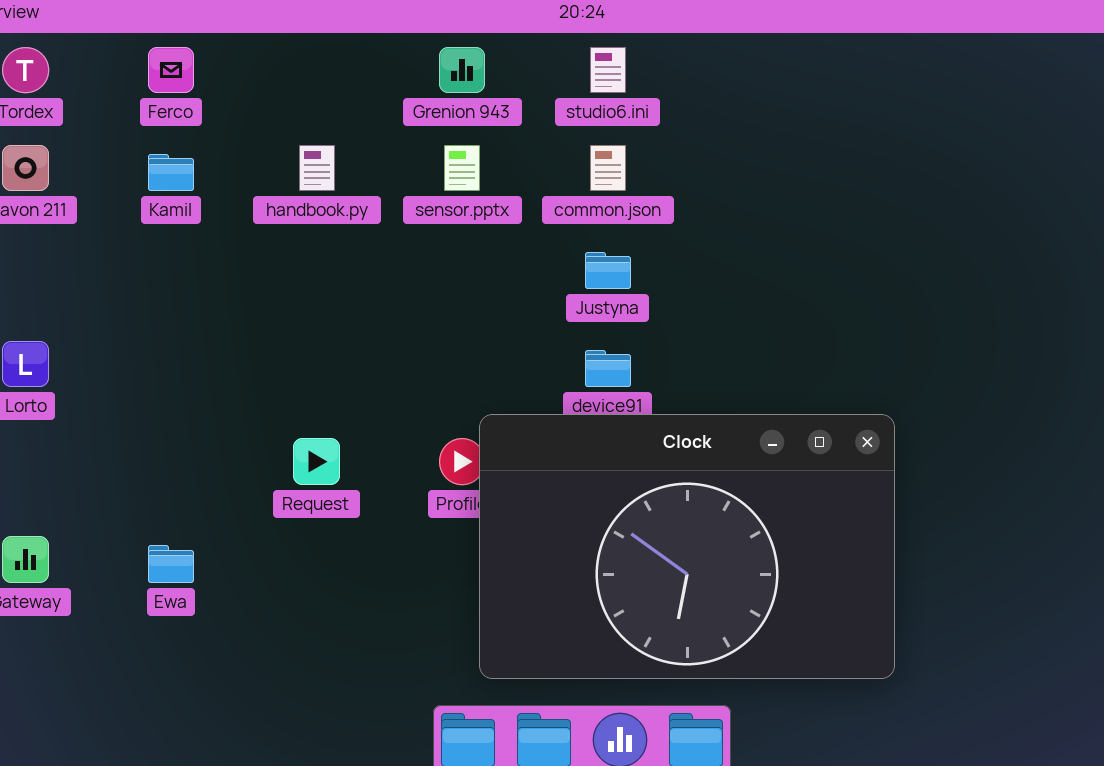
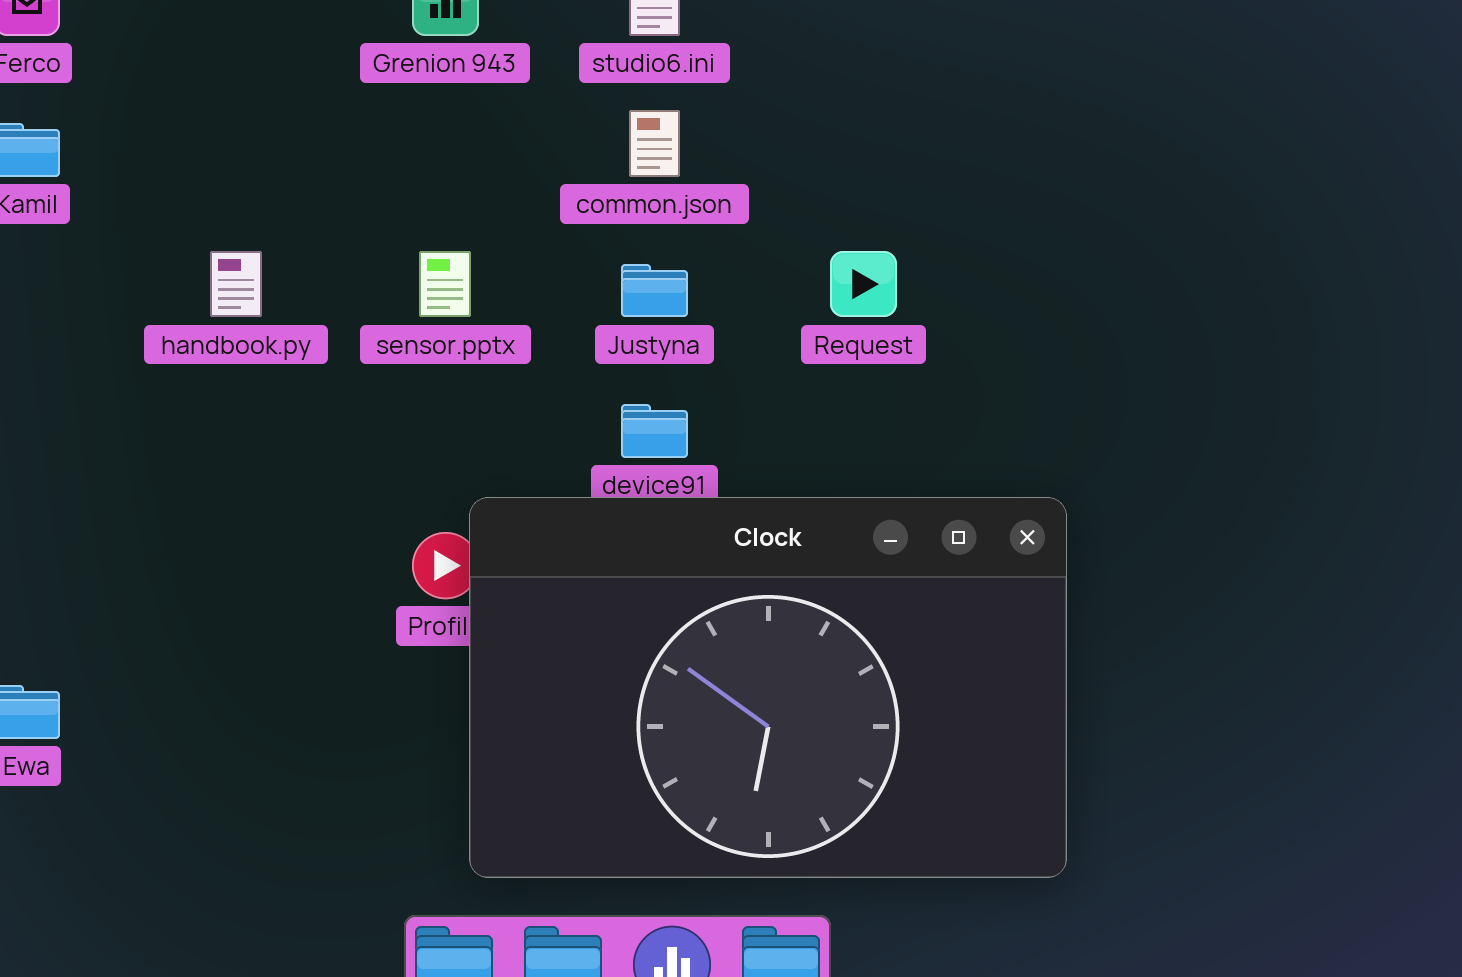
handbook.py: [299,145,335,191] -> [210,251,262,317], moved
sensor.pptx: [444,145,480,191] -> [419,251,471,317], moved
Request: [293,438,340,485] -> [830,251,897,317], moved

